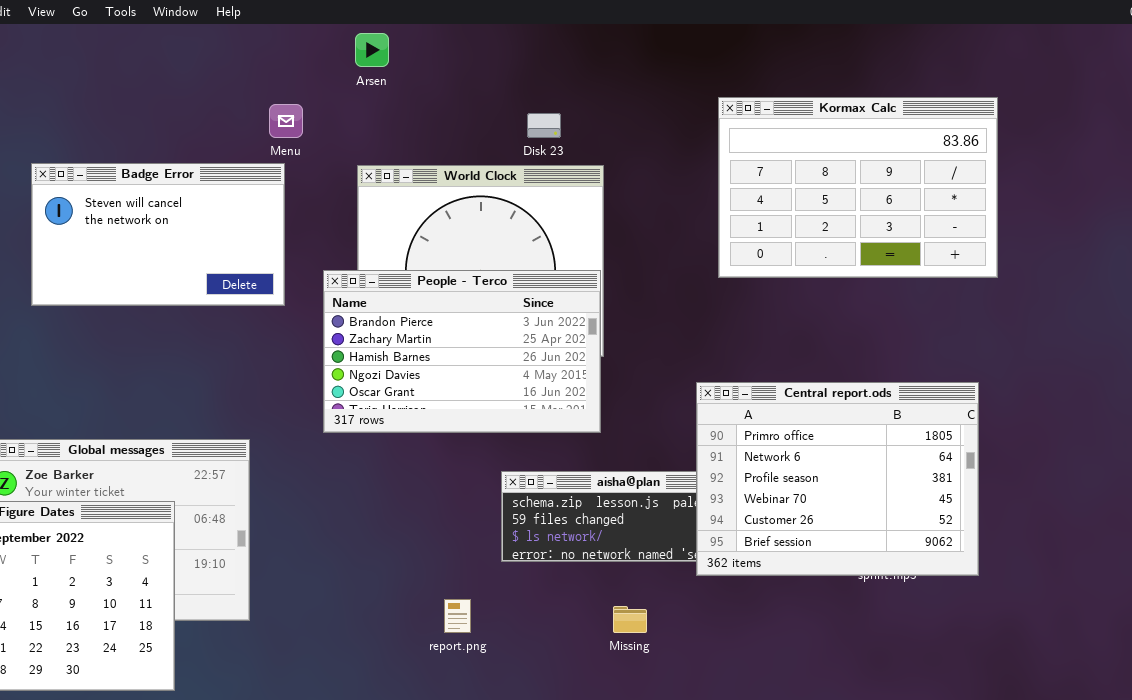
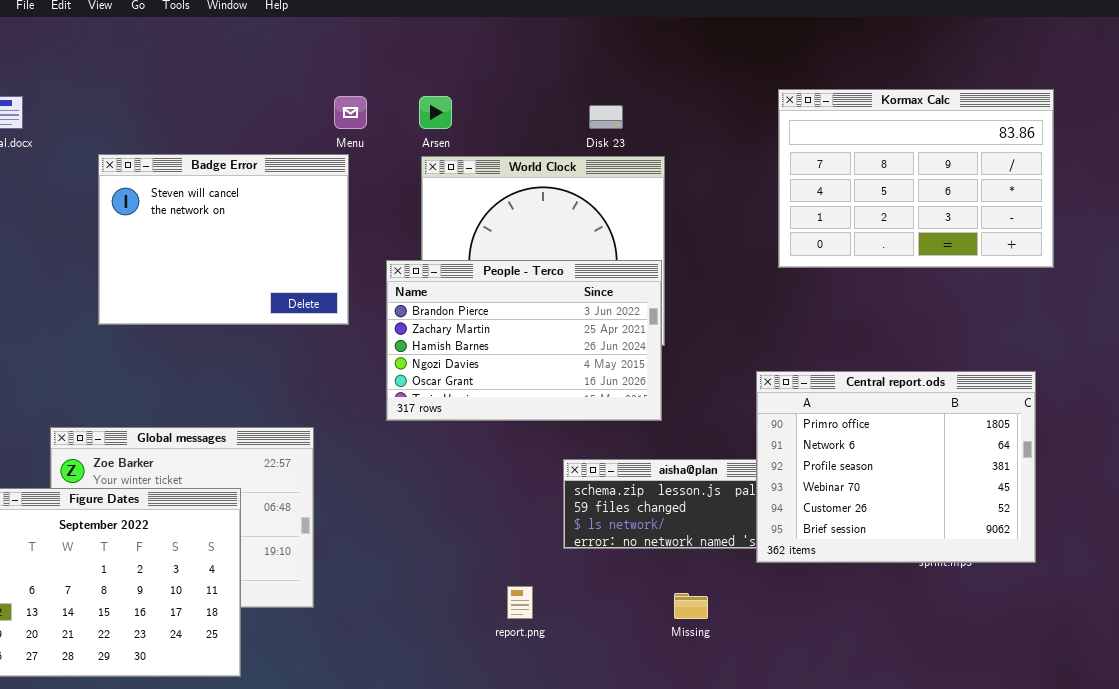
Arsen: [355,33,389,67] -> [419,96,452,129], moved
Badge Error: [31,163,285,306] -> [98,154,349,325], resized

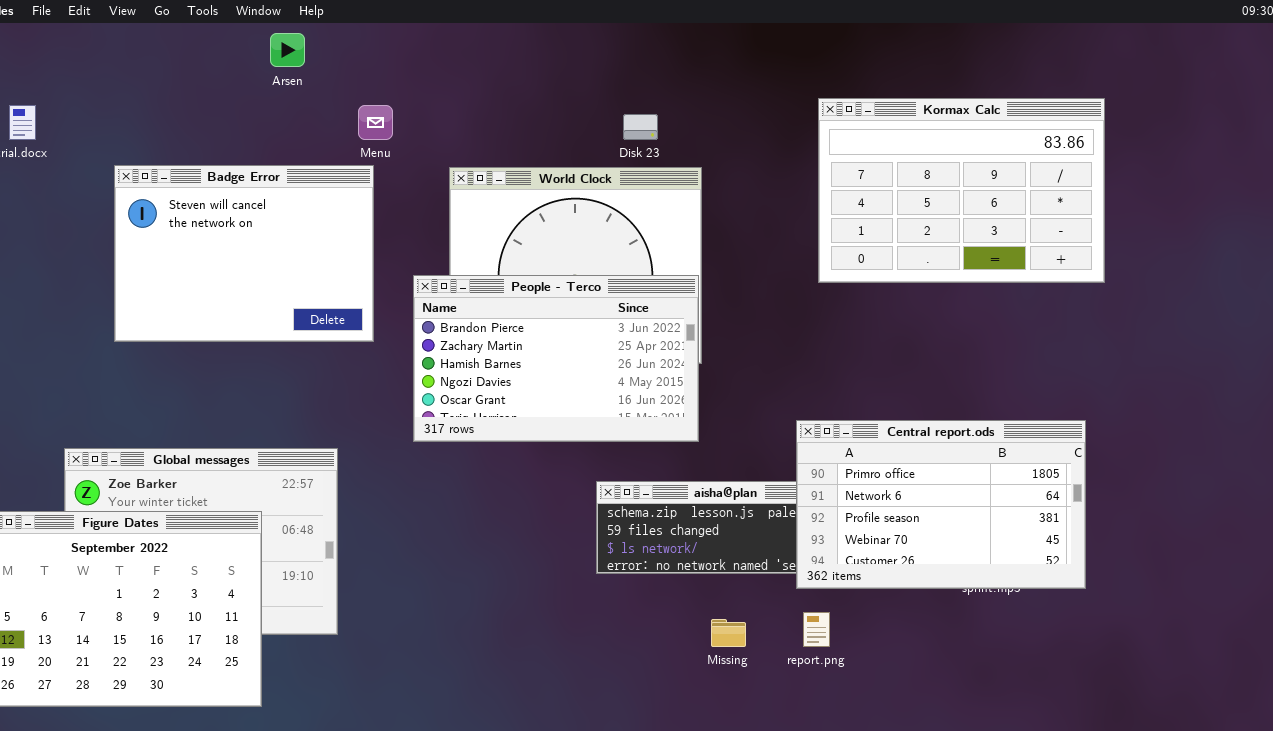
Arsen: [419,96,452,129] -> [270,33,305,67], moved
Central report.ods: [756,371,1036,563] -> [796,420,1086,589], resized
report.png: [507,586,533,619] -> [803,612,830,647], moved

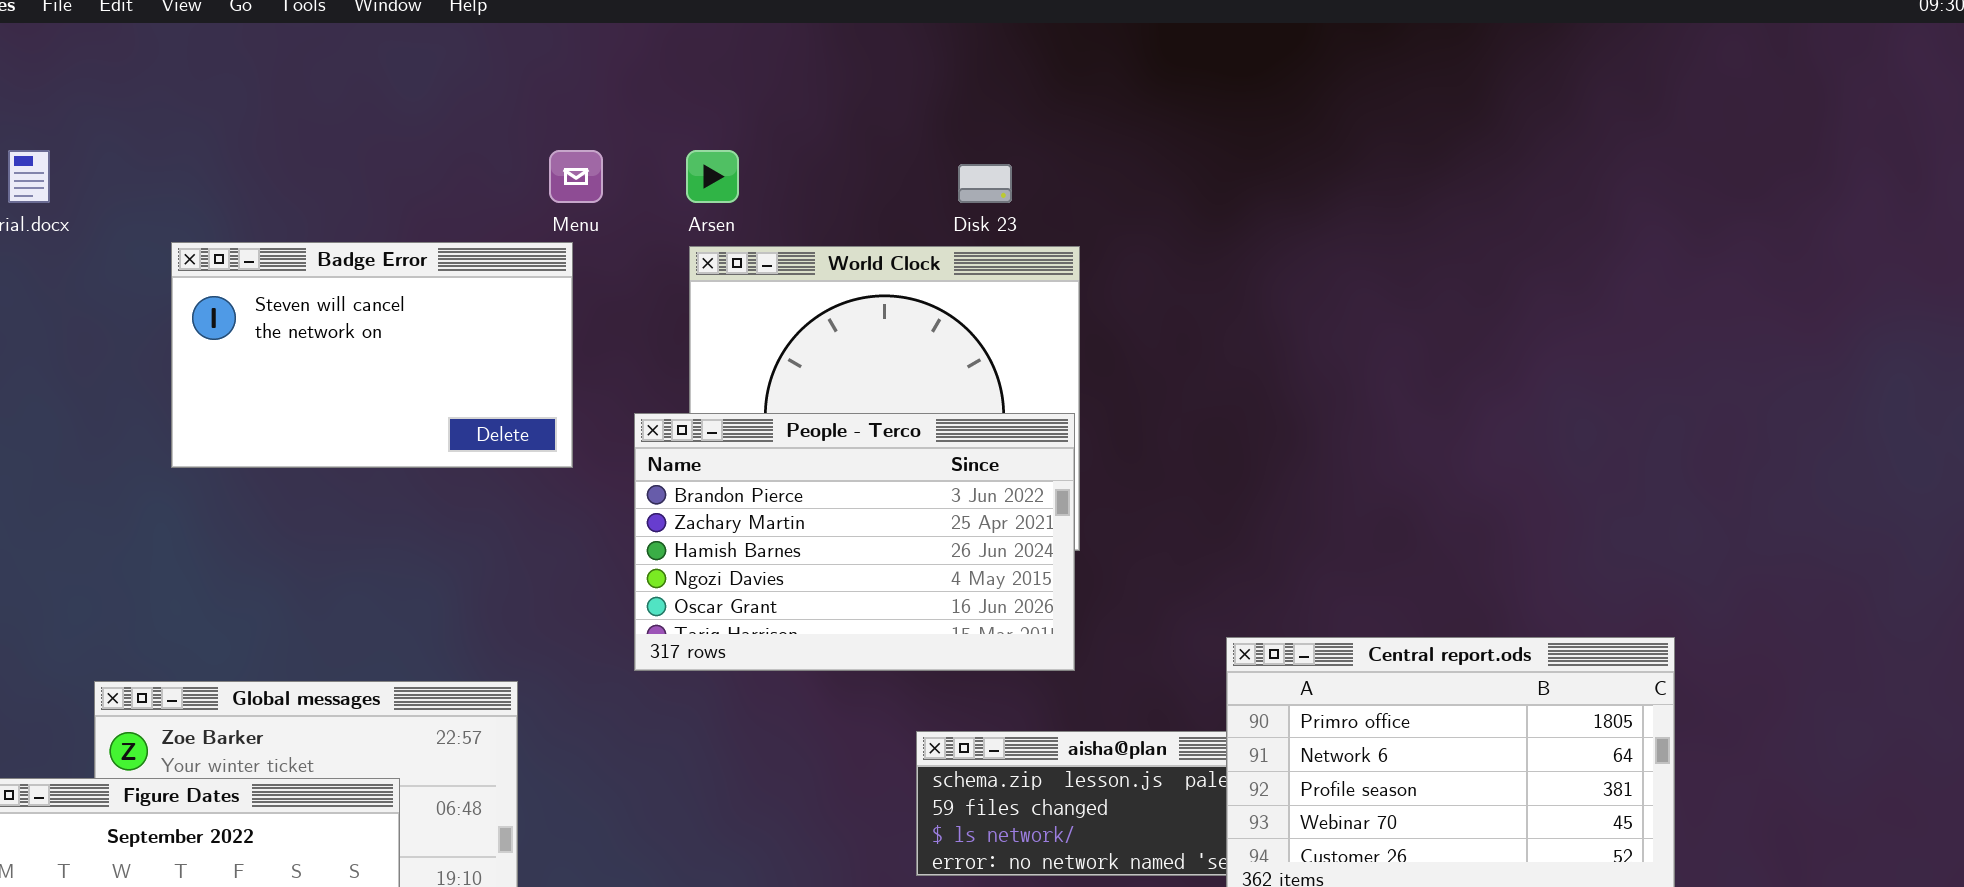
Arsen: [270,33,305,67] -> [686,150,739,203], moved
Kormax Calc: [818,98,1105,283] -> none, closed
Badge Error: [114,165,374,342] -> [171,242,573,468], resized

